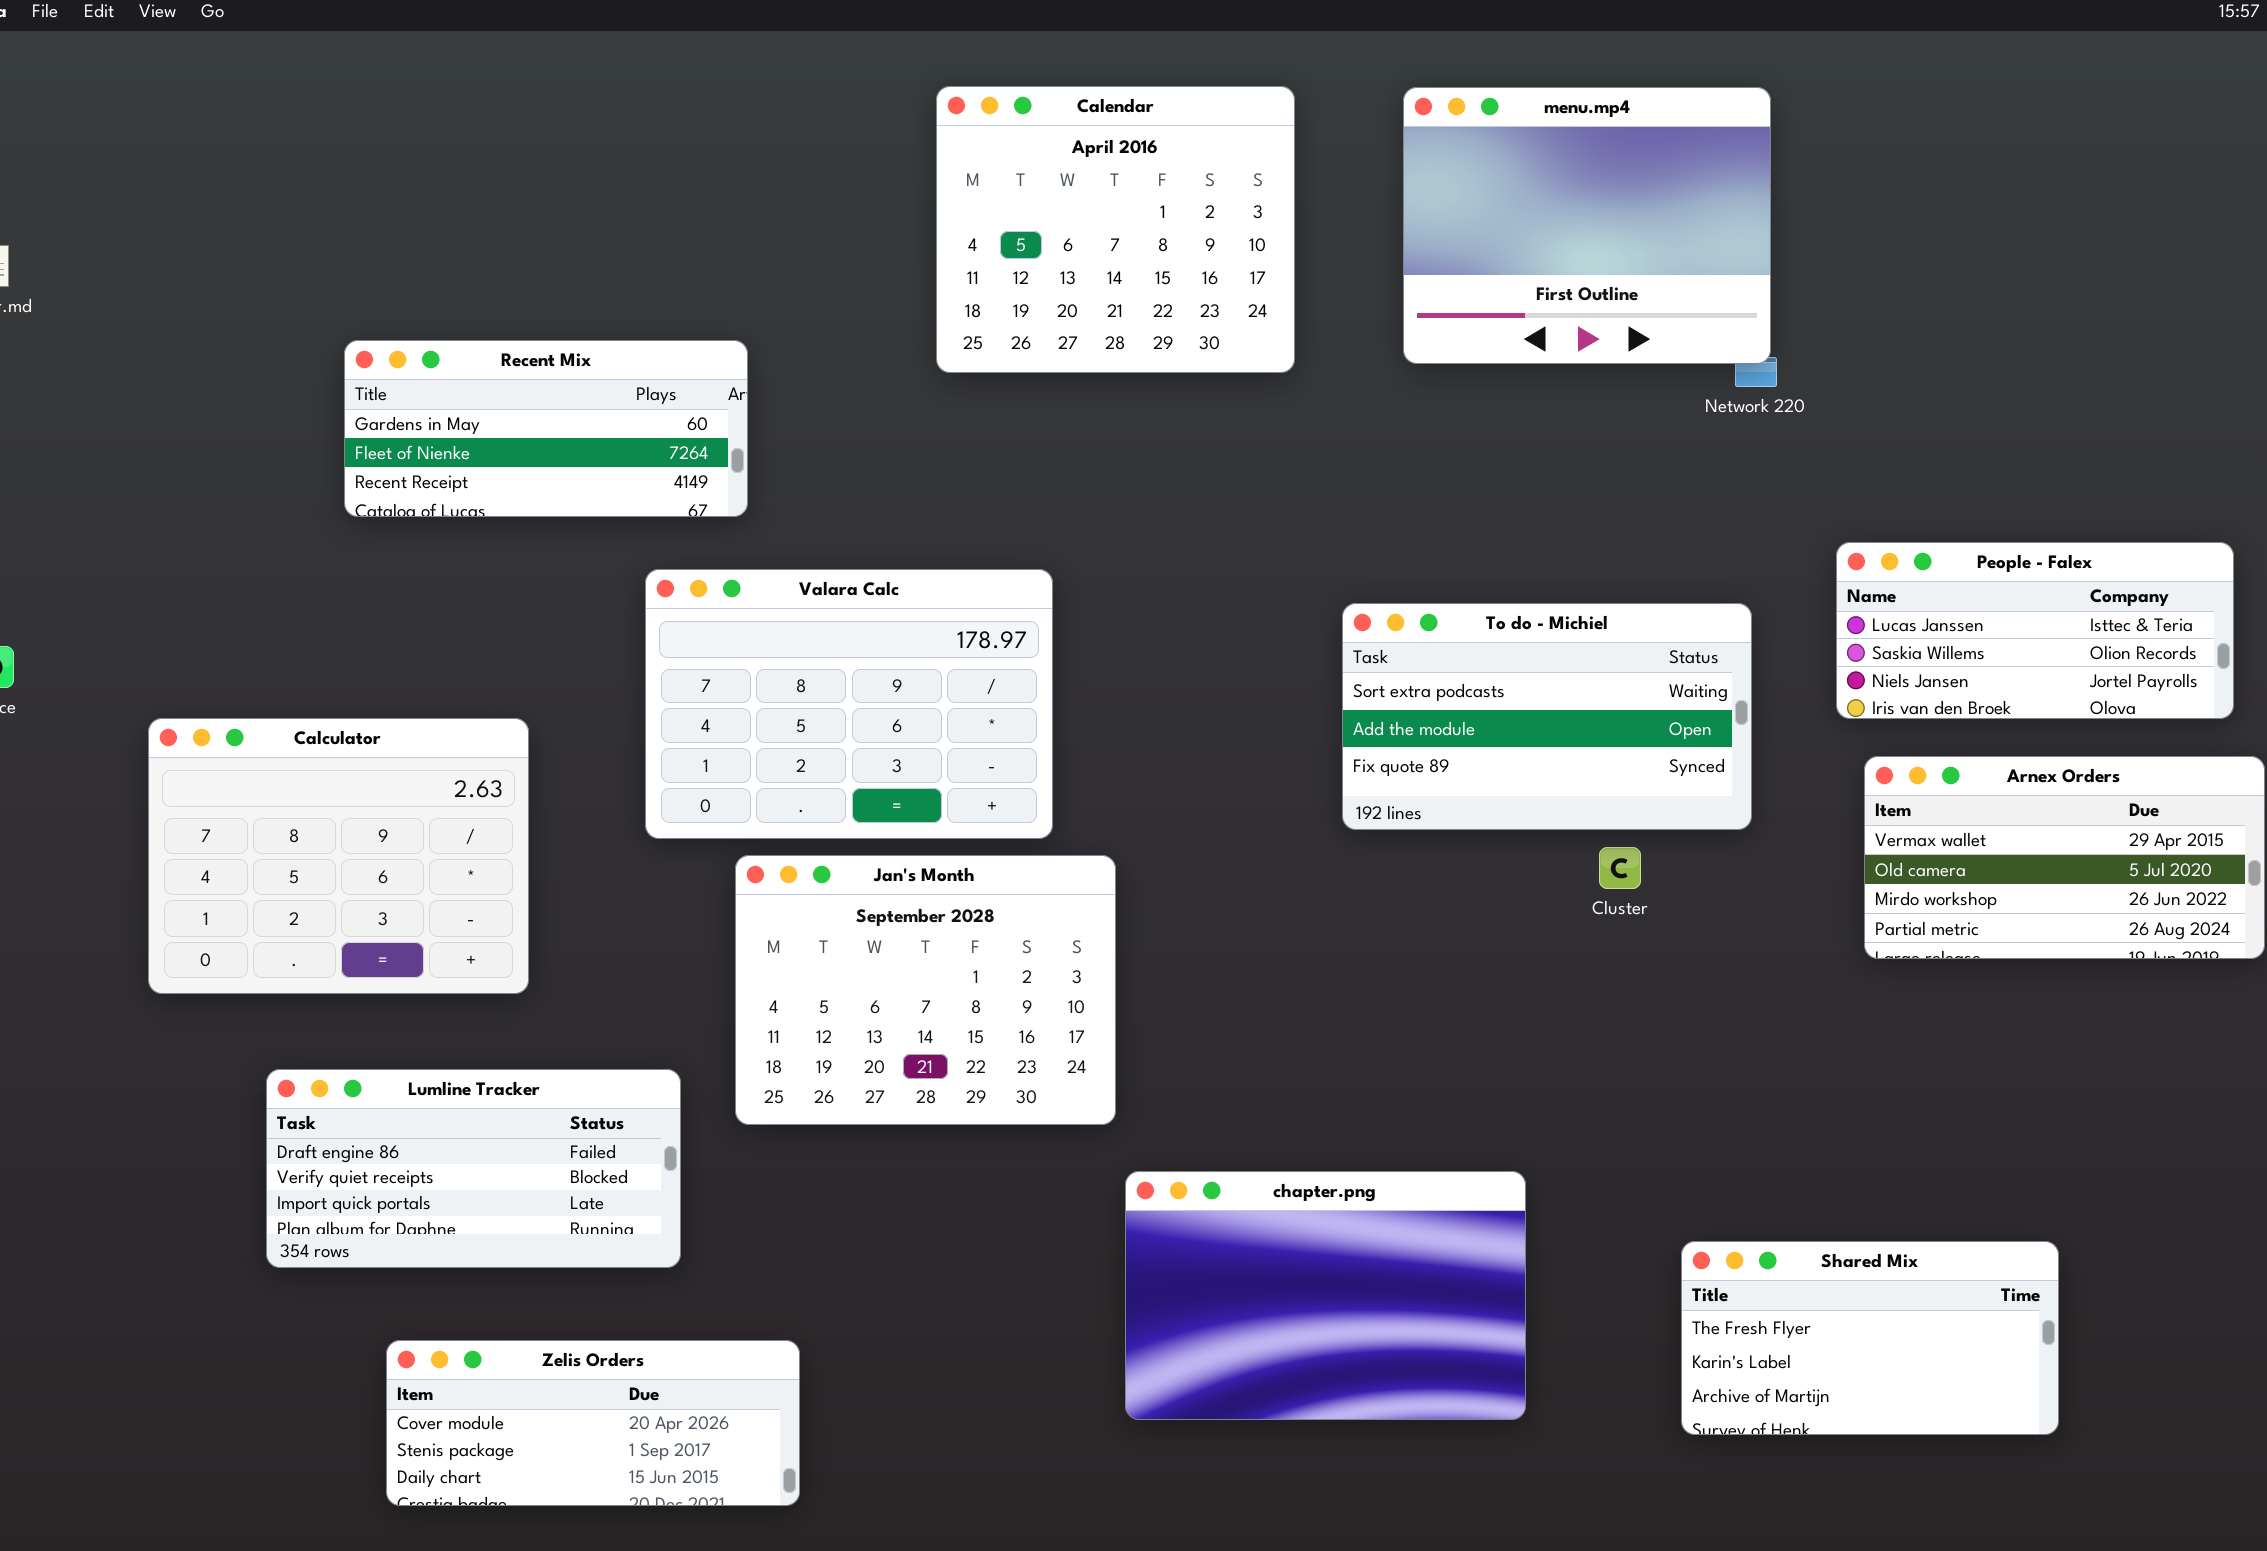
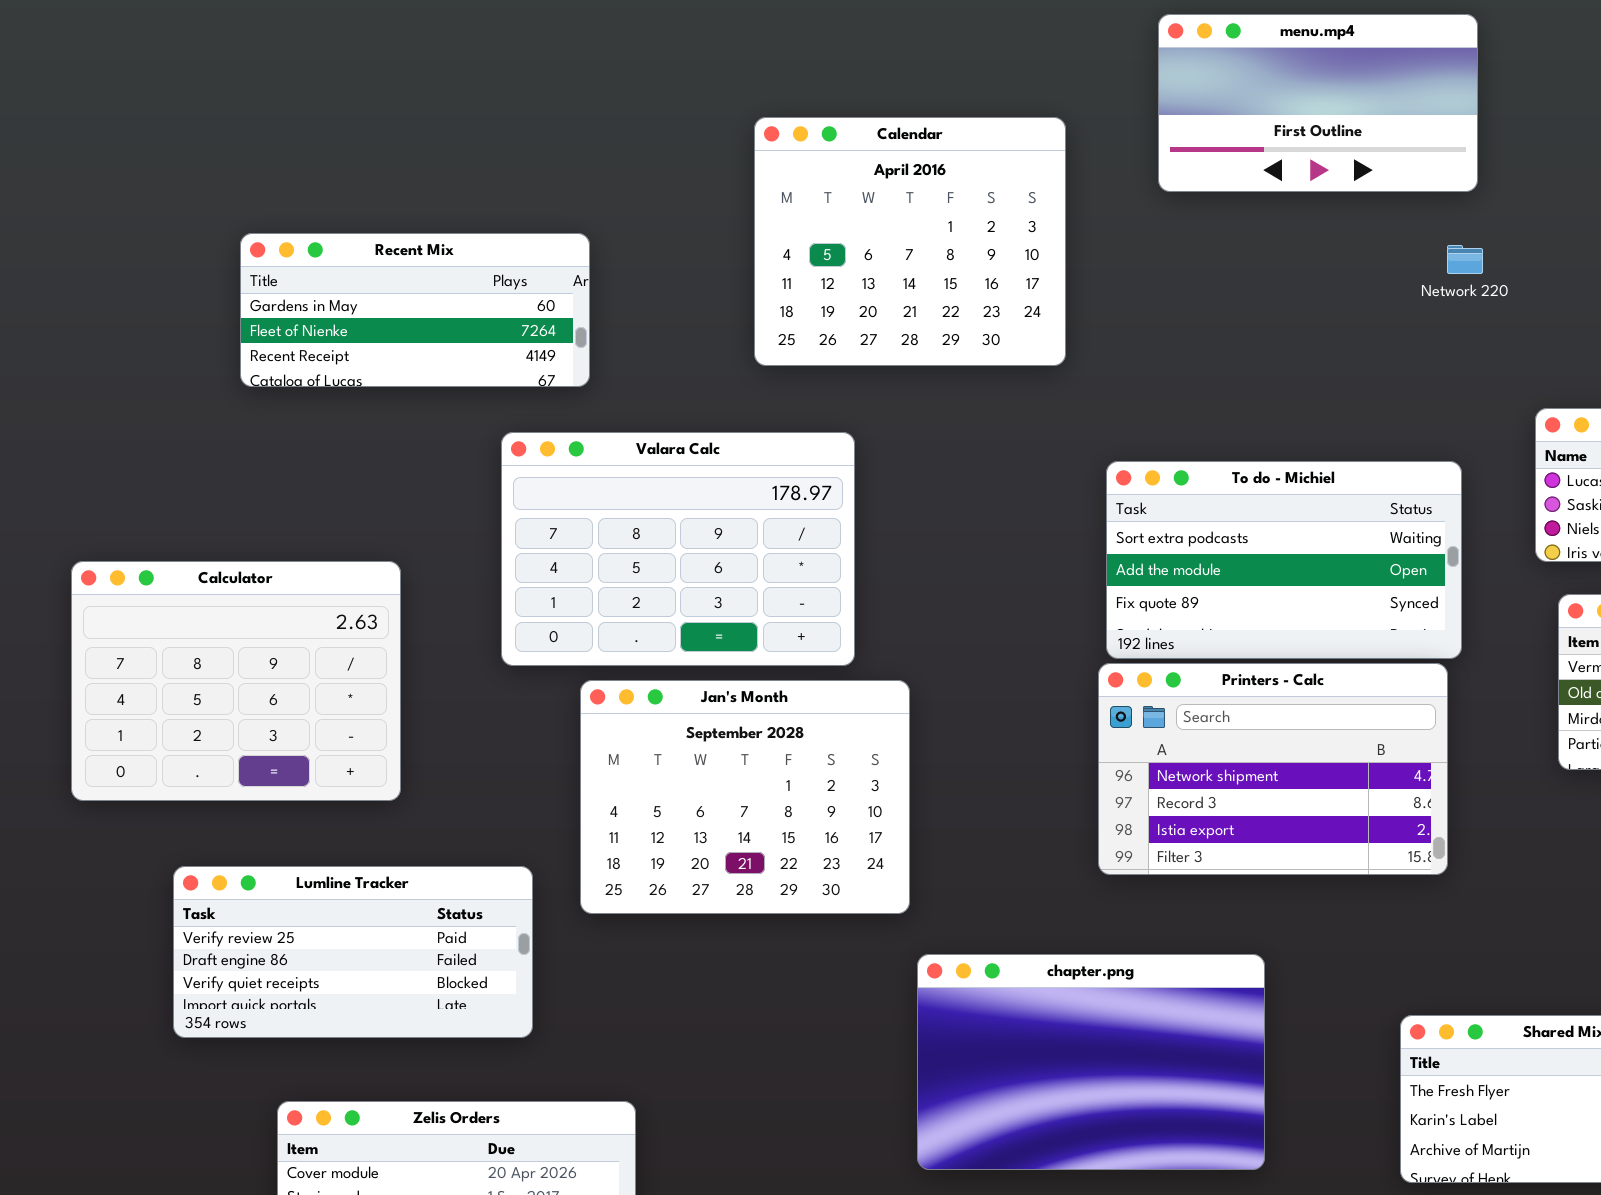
Calendar: [936,86,1295,373] -> [754,117,1066,366], moved
menu.mp4: [1403,87,1771,364] -> [1158,14,1478,192], resized
Printers - Calc: none -> [1098,663,1448,875], opened
Lumline Tracker: [266,1069,681,1268] -> [173,866,533,1038], scrolled up 1 row

